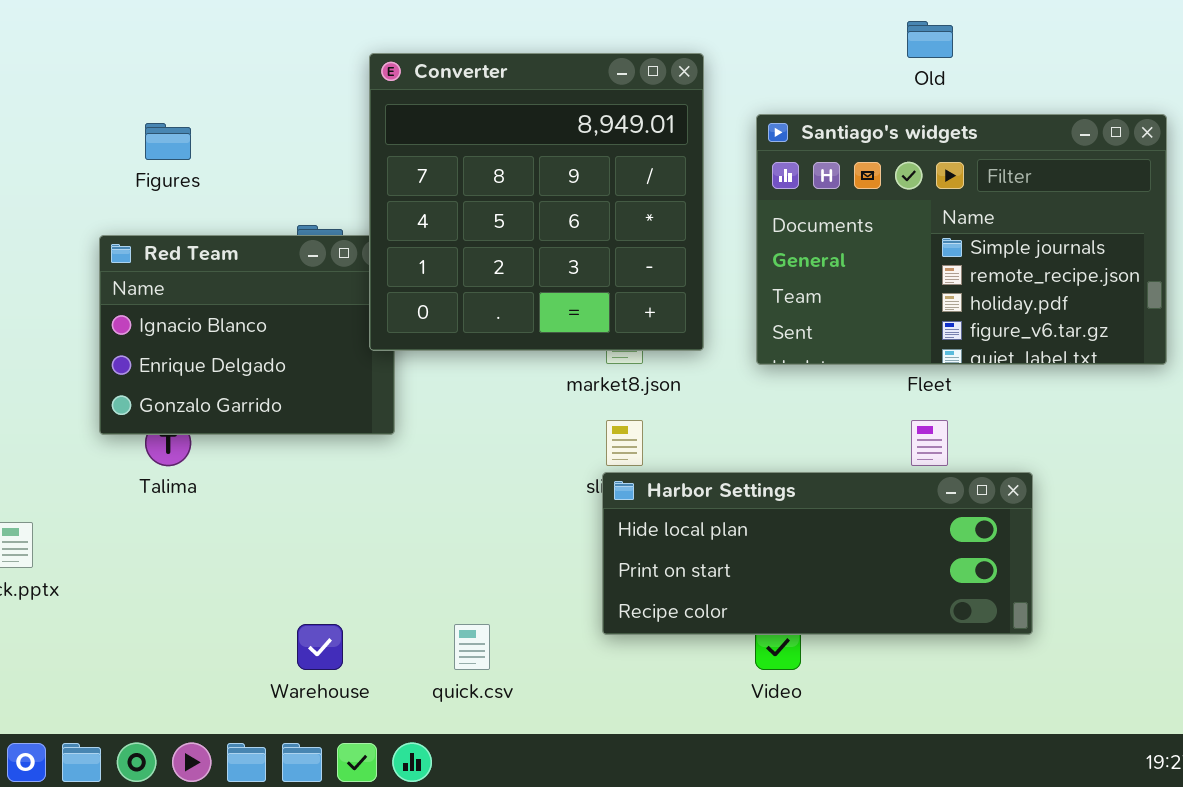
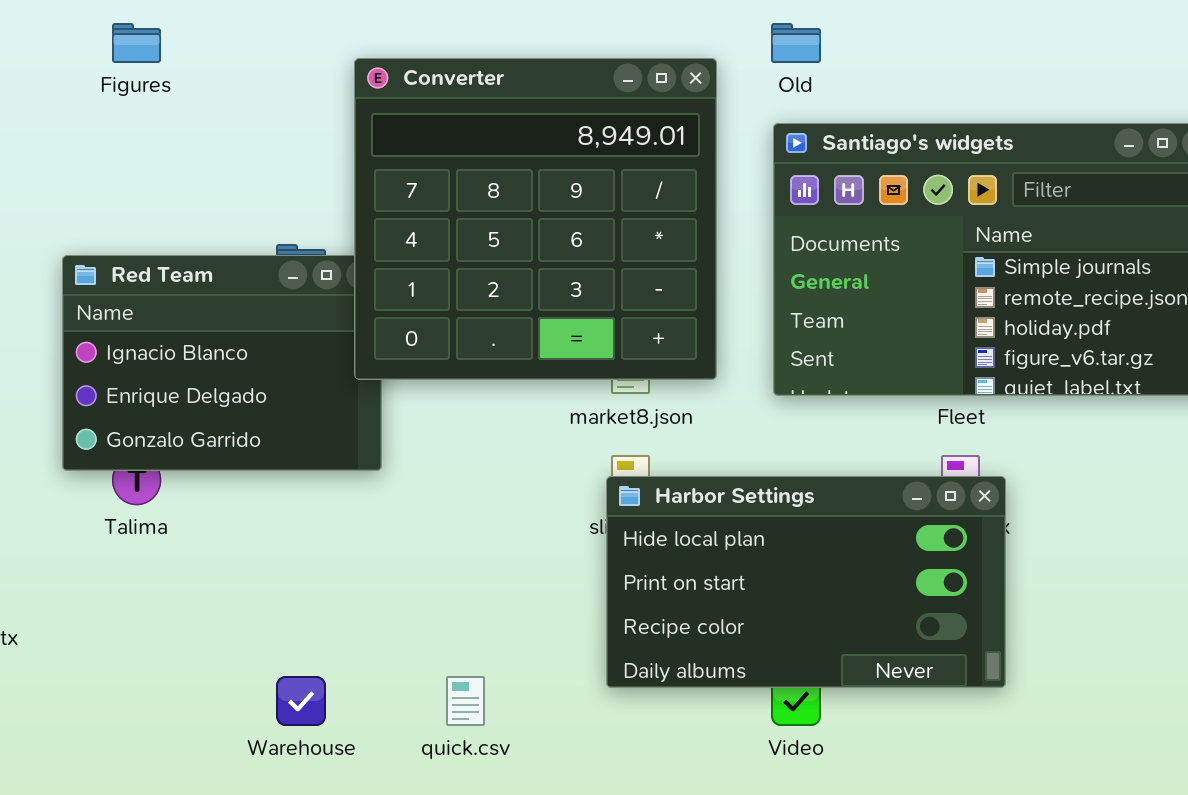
Old: [907,21,953,58] -> [771,23,821,63], moved
Figures: [145,123,191,160] -> [112,23,161,63], moved
Harbor Settings: [602,472,1033,635] -> [606,476,1006,688], resized

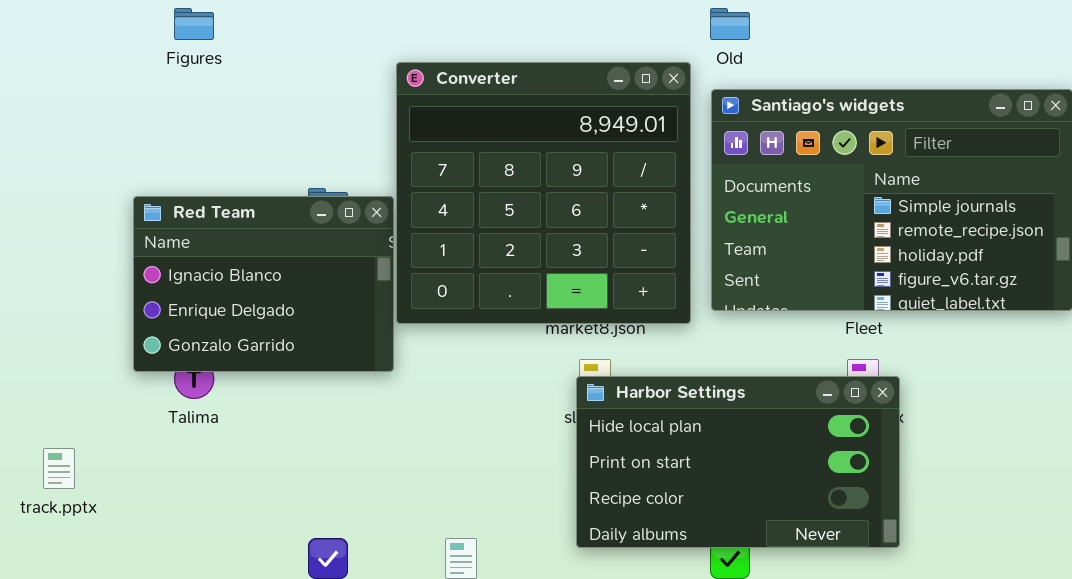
Converter: [354,58,717,380] -> [396,62,691,324], moved

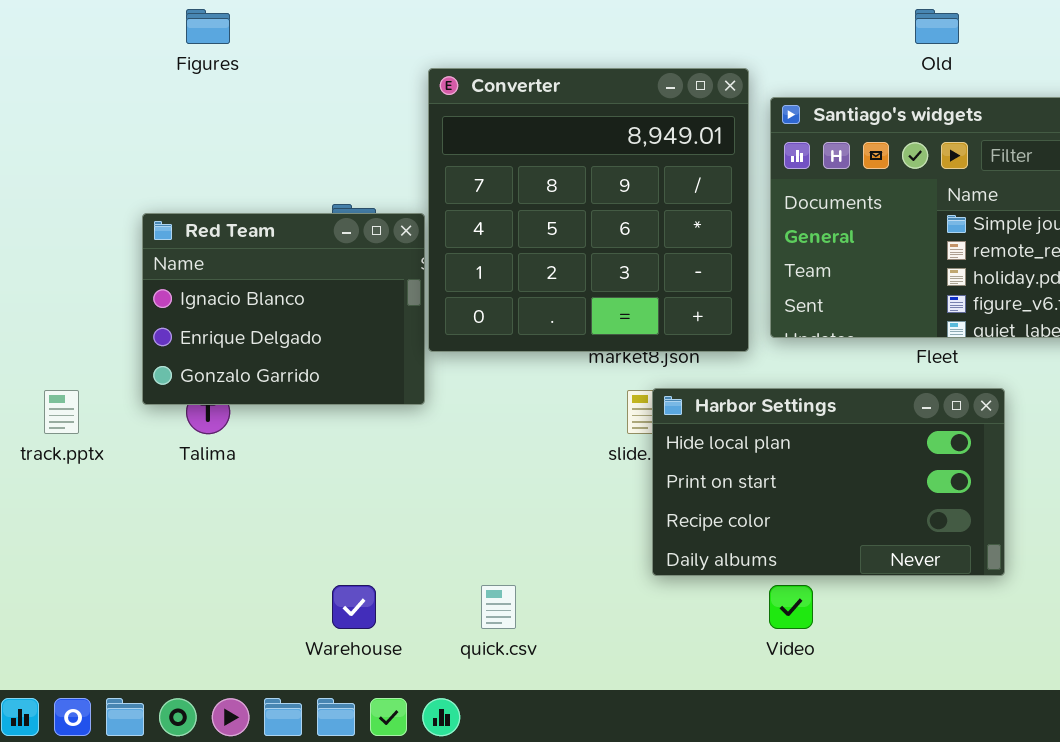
Old: [710,8,750,40] -> [915,9,959,44], moved
Harbor Settings: [576,376,900,548] -> [652,388,1005,576], moved
track.pptx: [43,448,75,489] -> [44,390,79,434], moved

